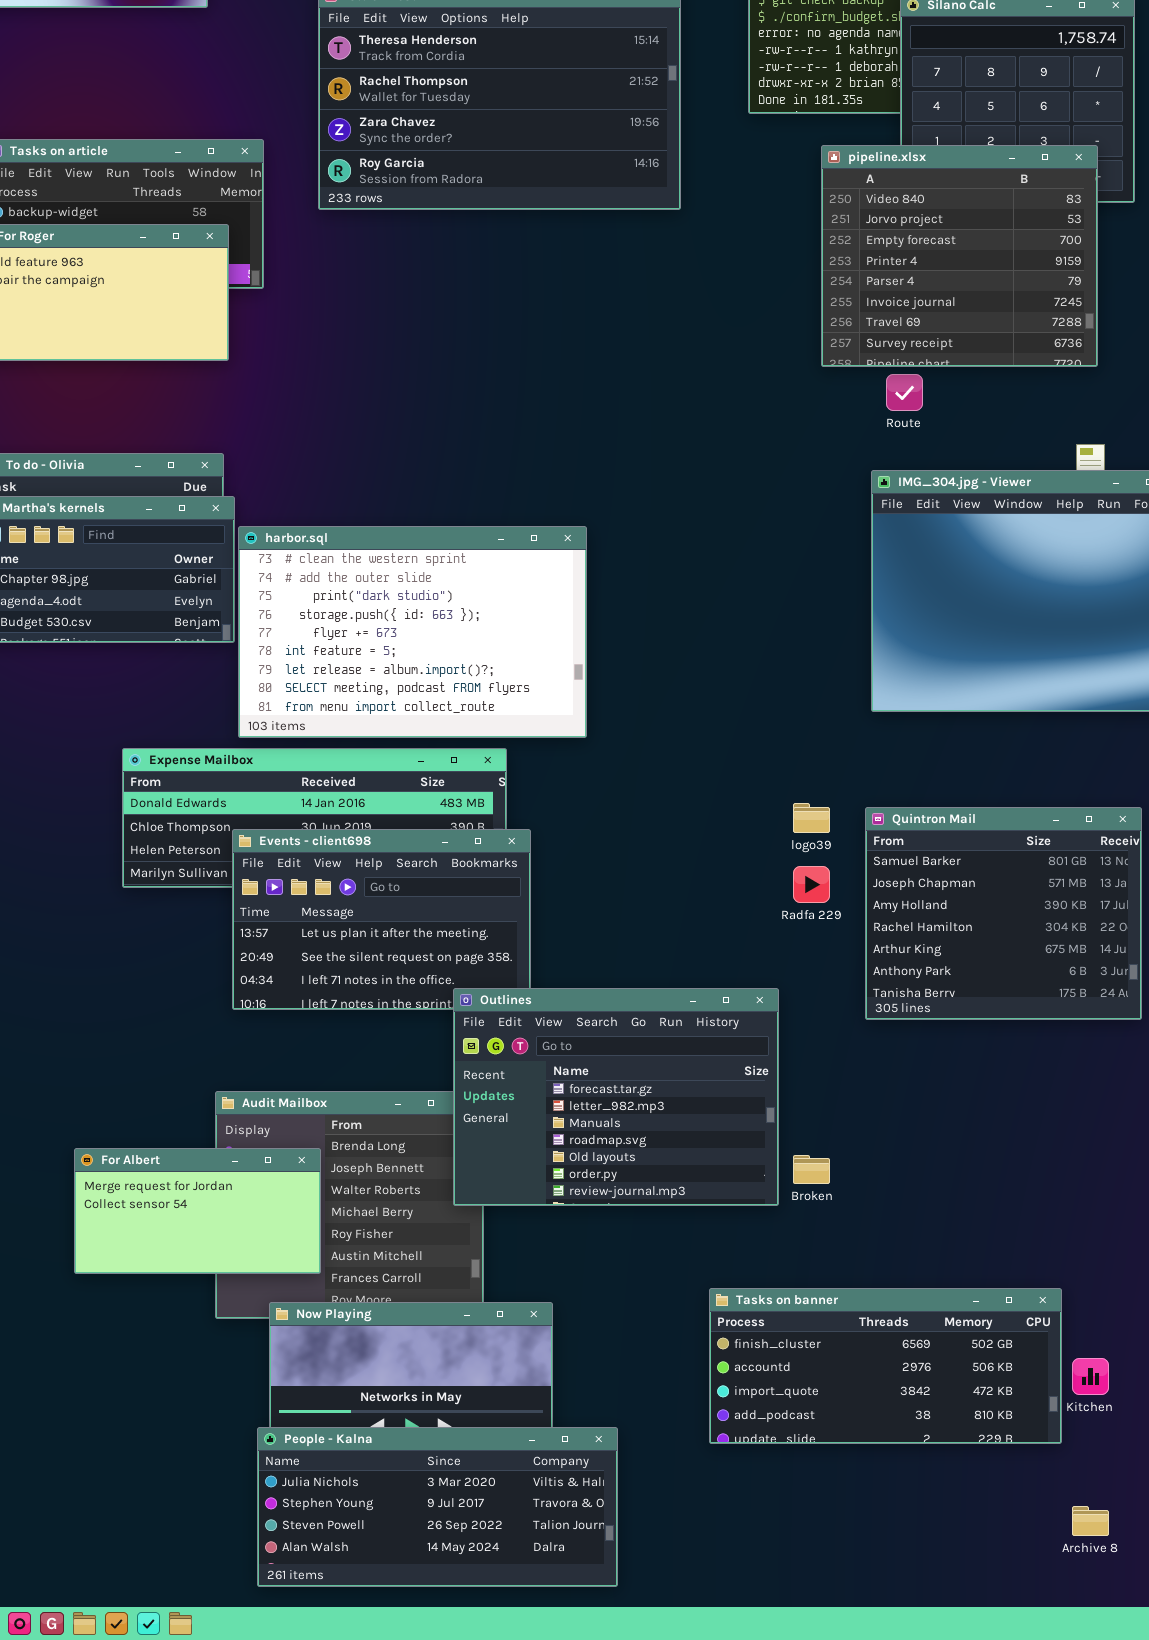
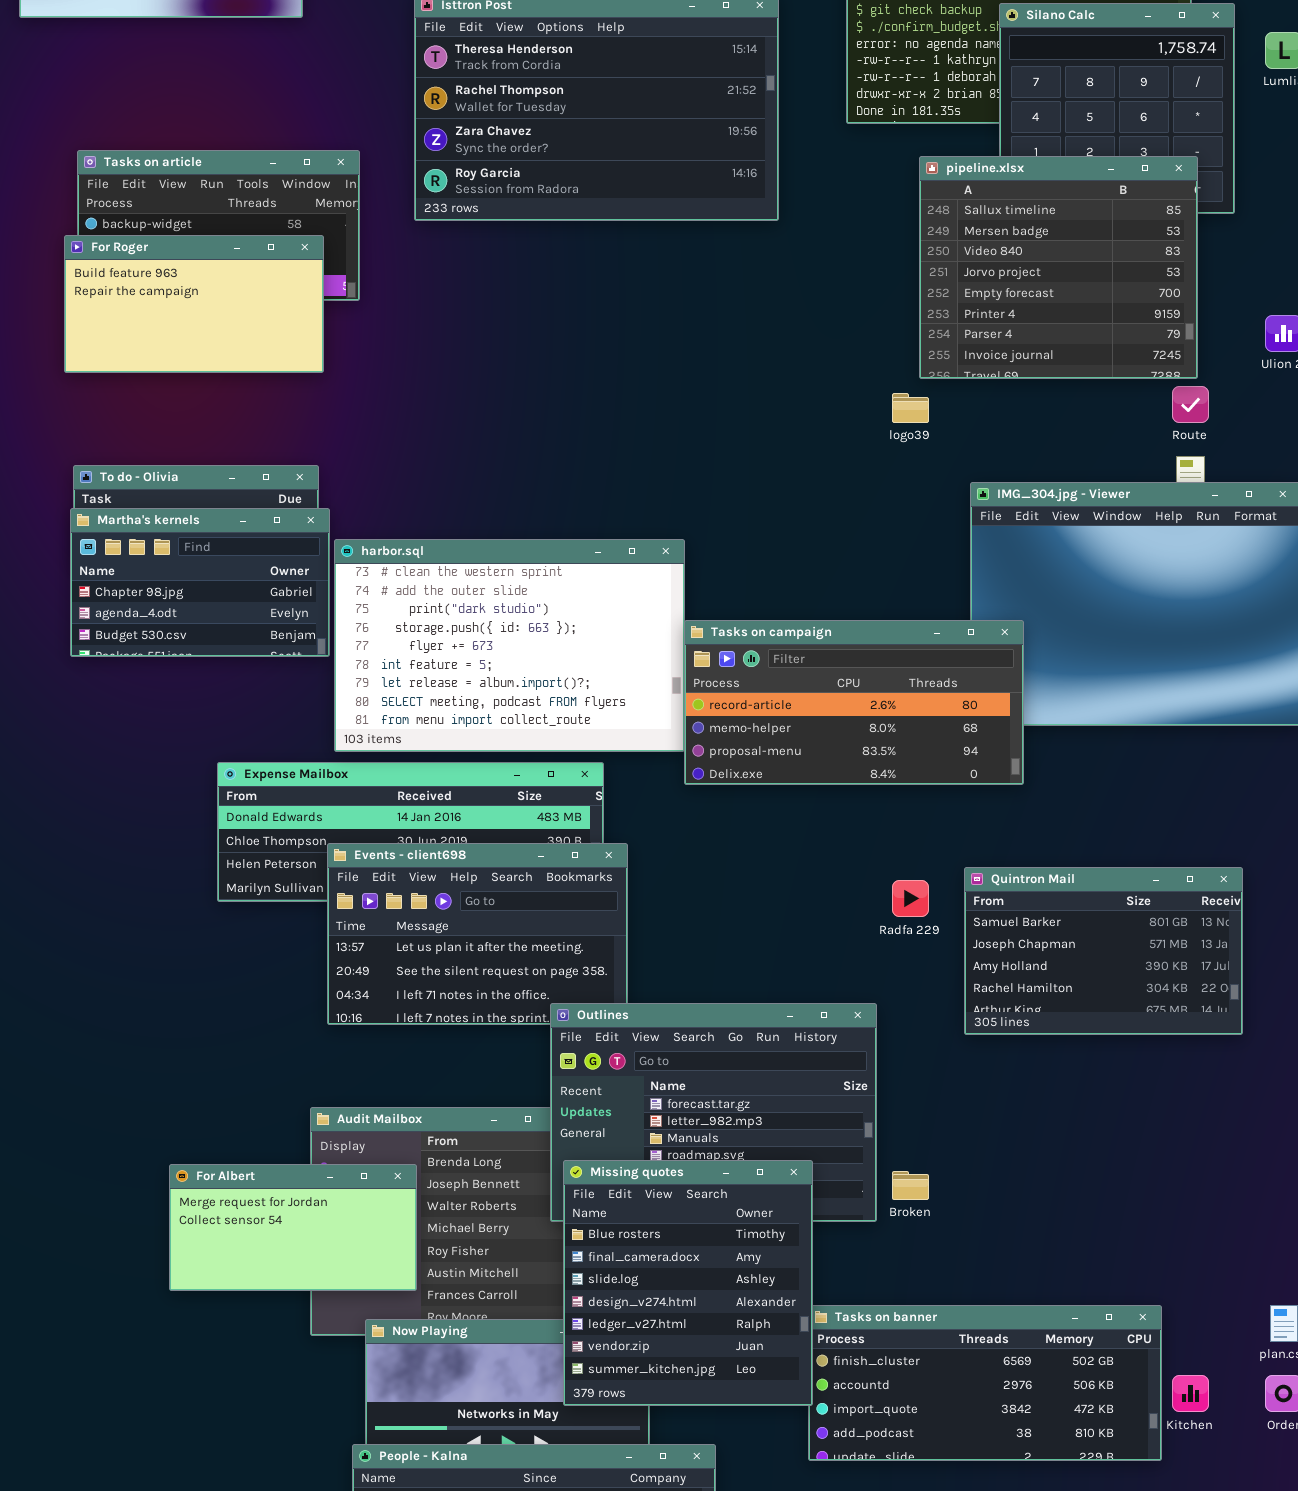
pipeline.xlsx: [821,145,1098,367] -> [919,156,1198,379], scrolled up 2 rows
Route: [886,374,923,411] -> [1172,386,1209,423], moved
Tasks on campaign: none -> [684,620,1024,785], opened
logo39: [793,803,830,833] -> [892,393,929,423], moved
Quintron Mail: [865,807,1142,1020] -> [964,867,1243,1035], resized
Missing quotes: none -> [563,1160,813,1406], opened

